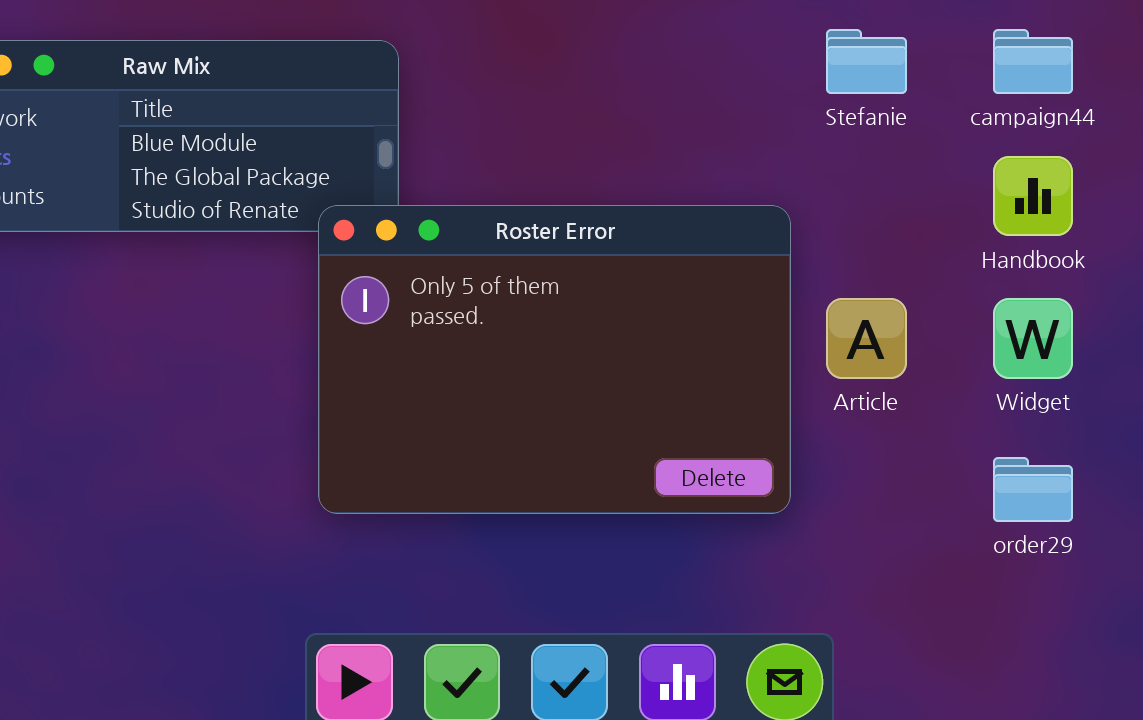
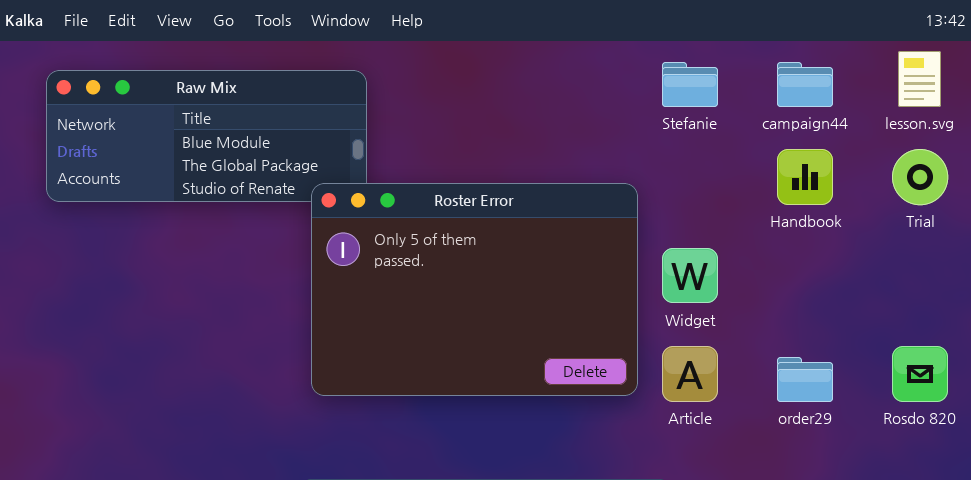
Article: [826,298,907,379] -> [662,346,718,402], moved
Widget: [993,298,1073,379] -> [662,248,718,303], moved

